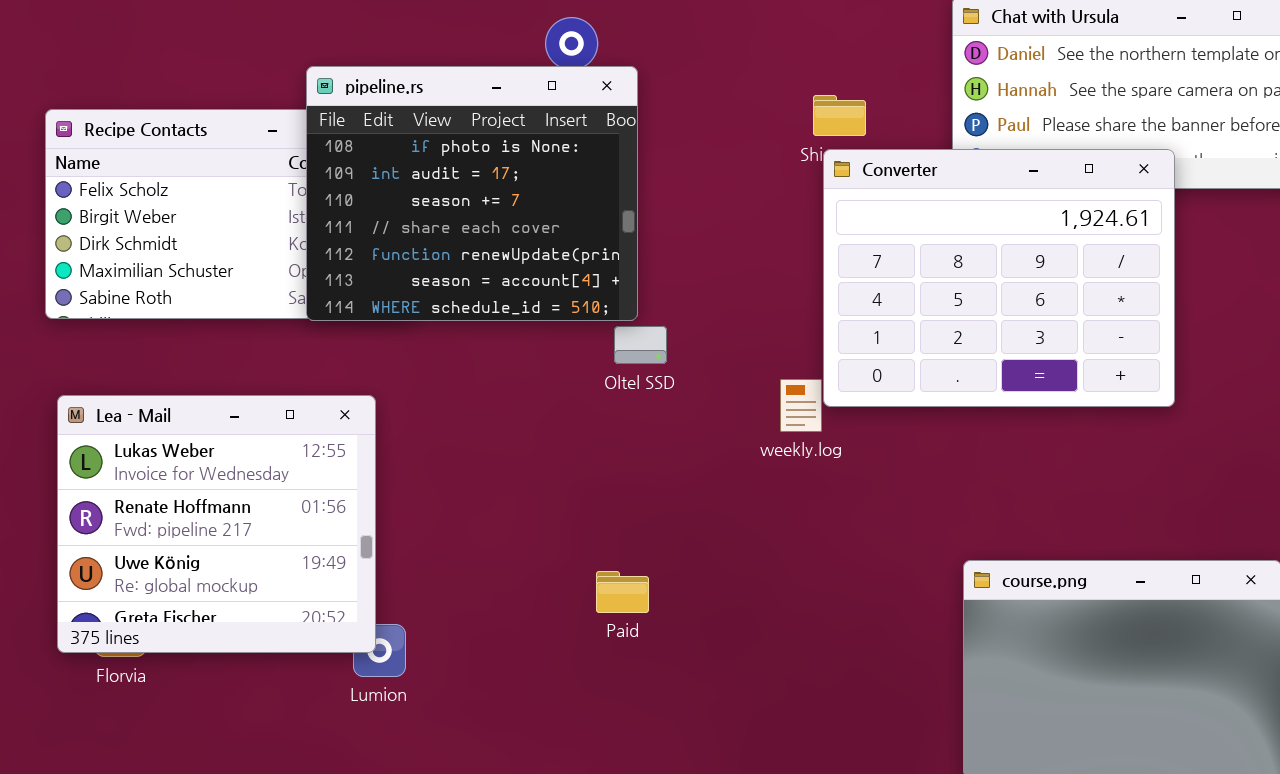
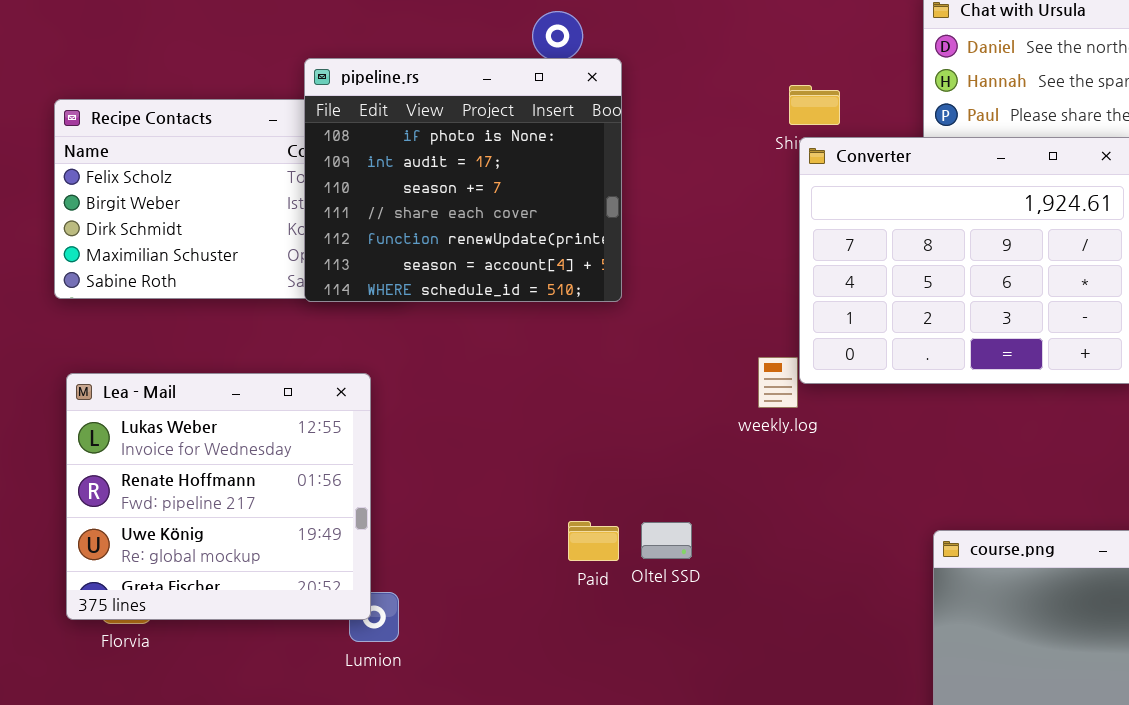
Oltel SSD: [614,326,667,364] -> [641,522,692,559], moved
Paid: [596,571,649,613] -> [568,521,619,561], moved

